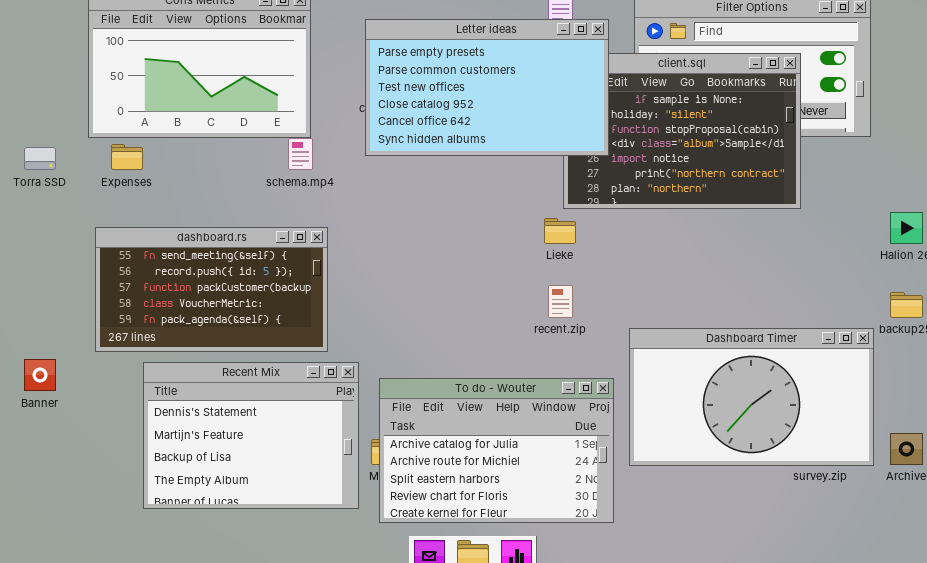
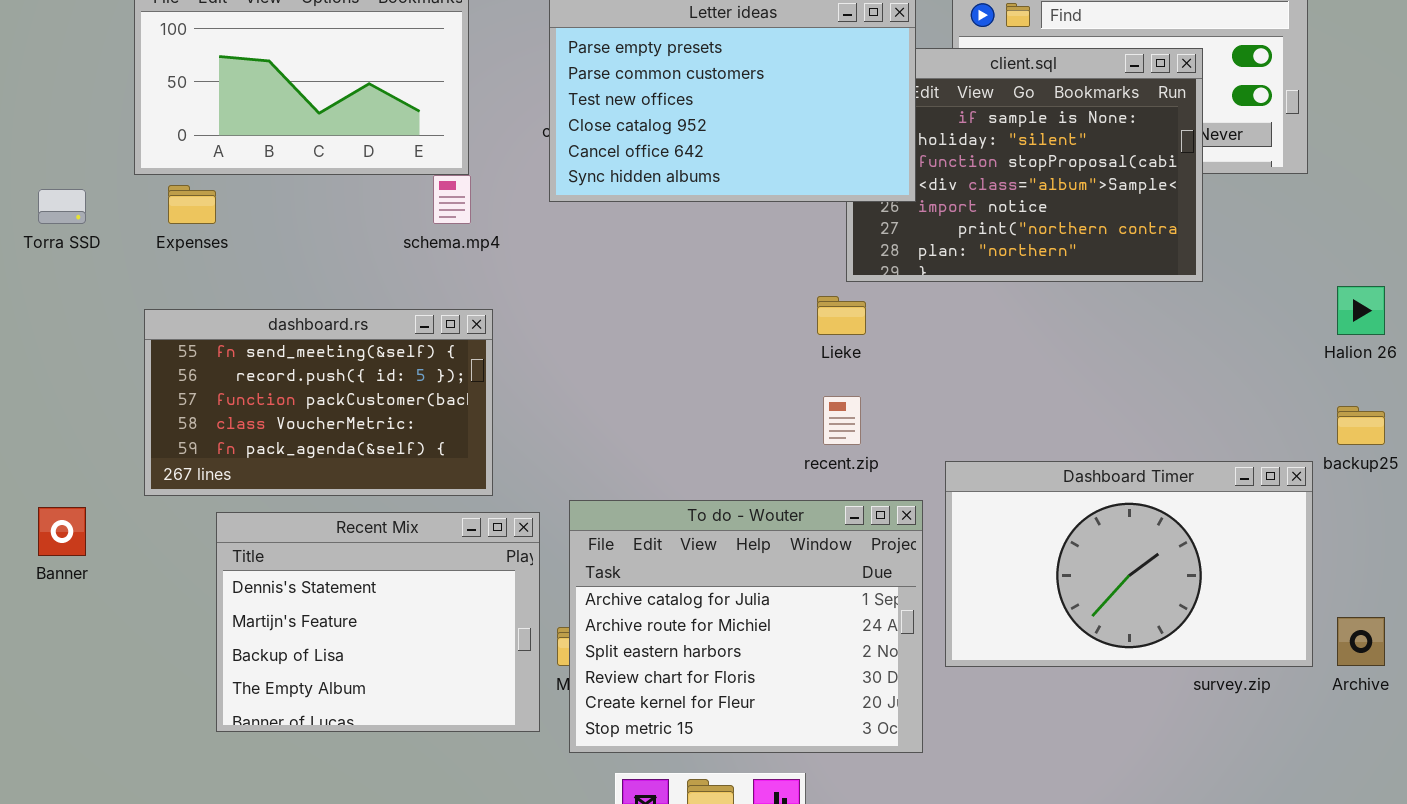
To do - Wouter: [379,378,614,523] -> [569,500,923,753], resized

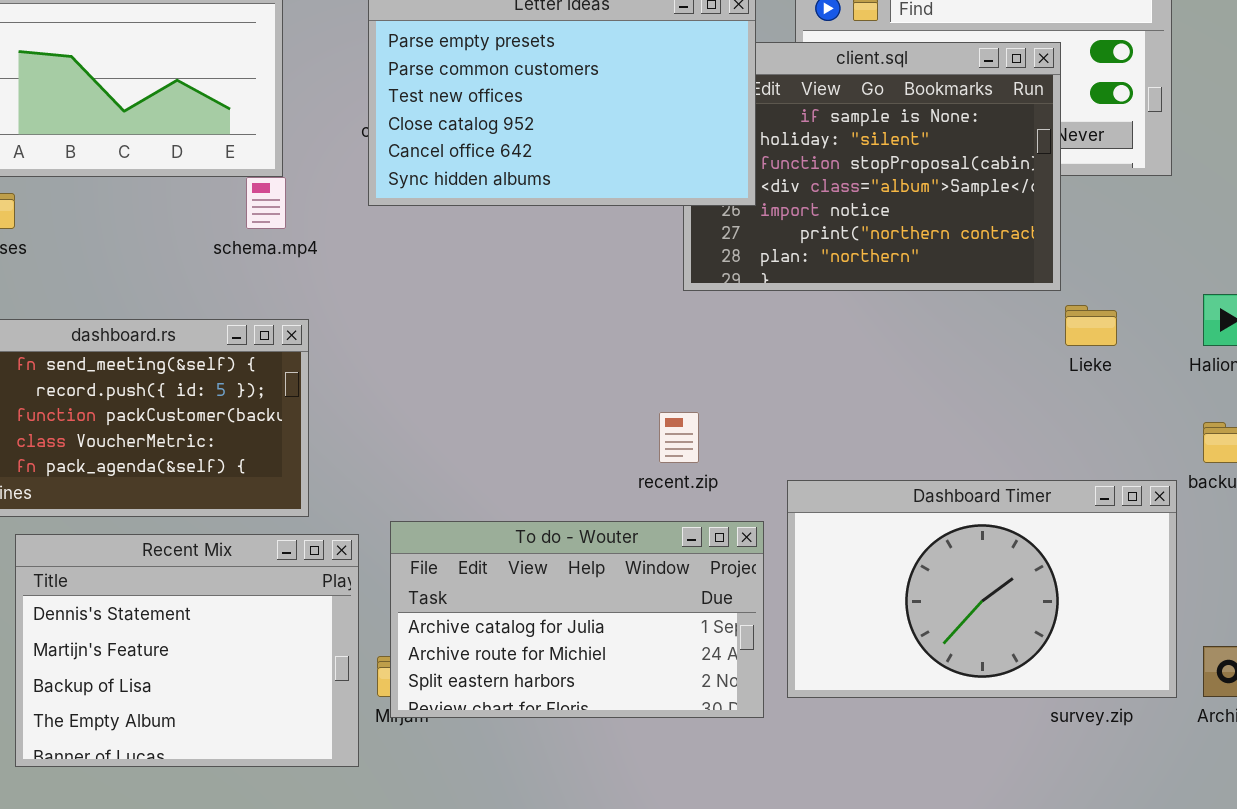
Lieke: [817,296,866,335] -> [1065,305,1117,346], moved
To do - Wouter: [569,500,923,753] -> [390,521,764,718], resized

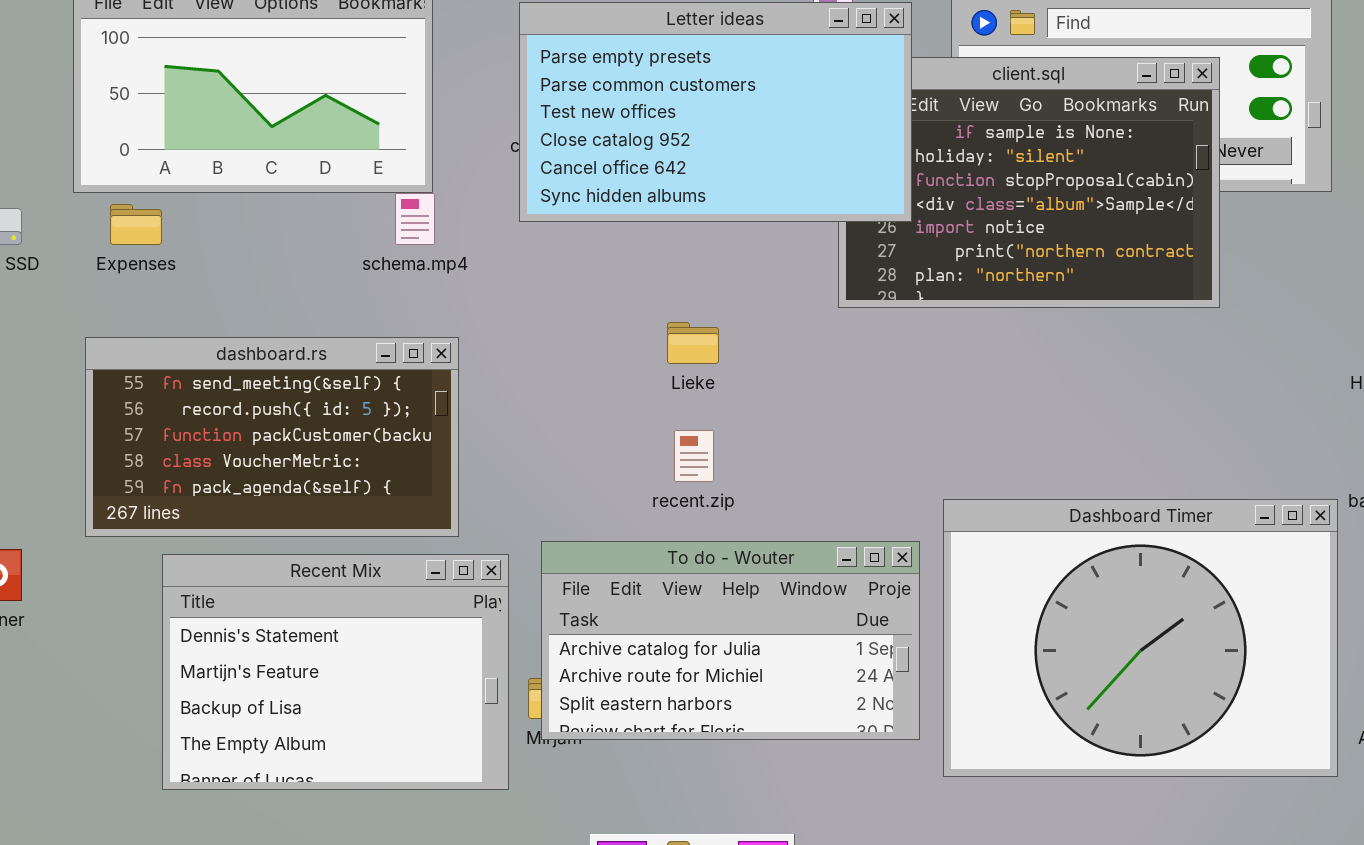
Lieke: [1065,305,1117,346] -> [667,322,719,364], moved
recent.zip: [659,412,699,463] -> [674,430,714,482], moved
Dashboard Timer: [787,480,1177,698] -> [943,499,1338,777], resized

